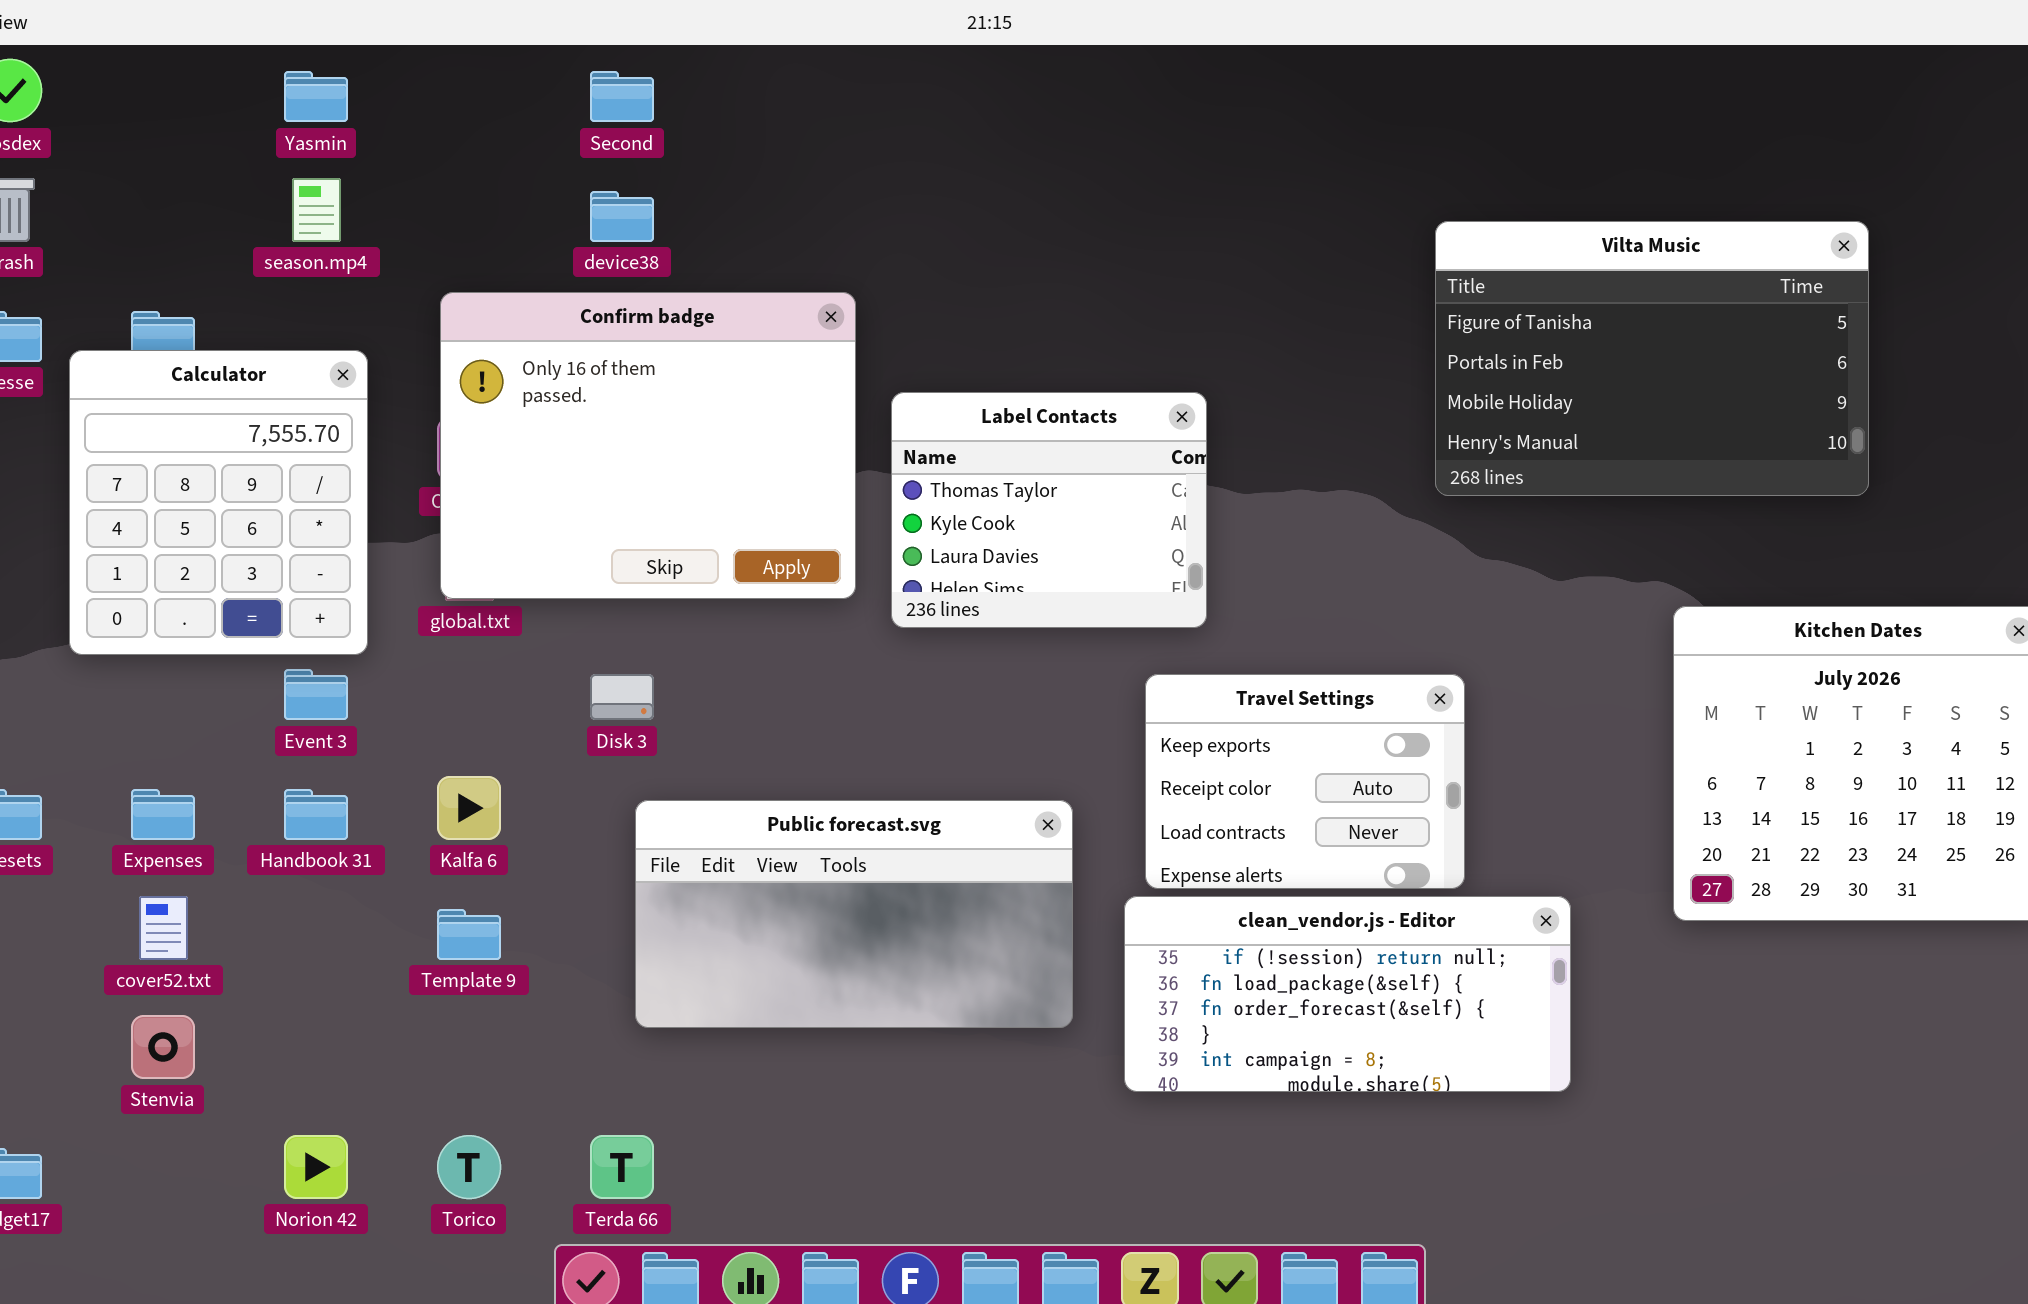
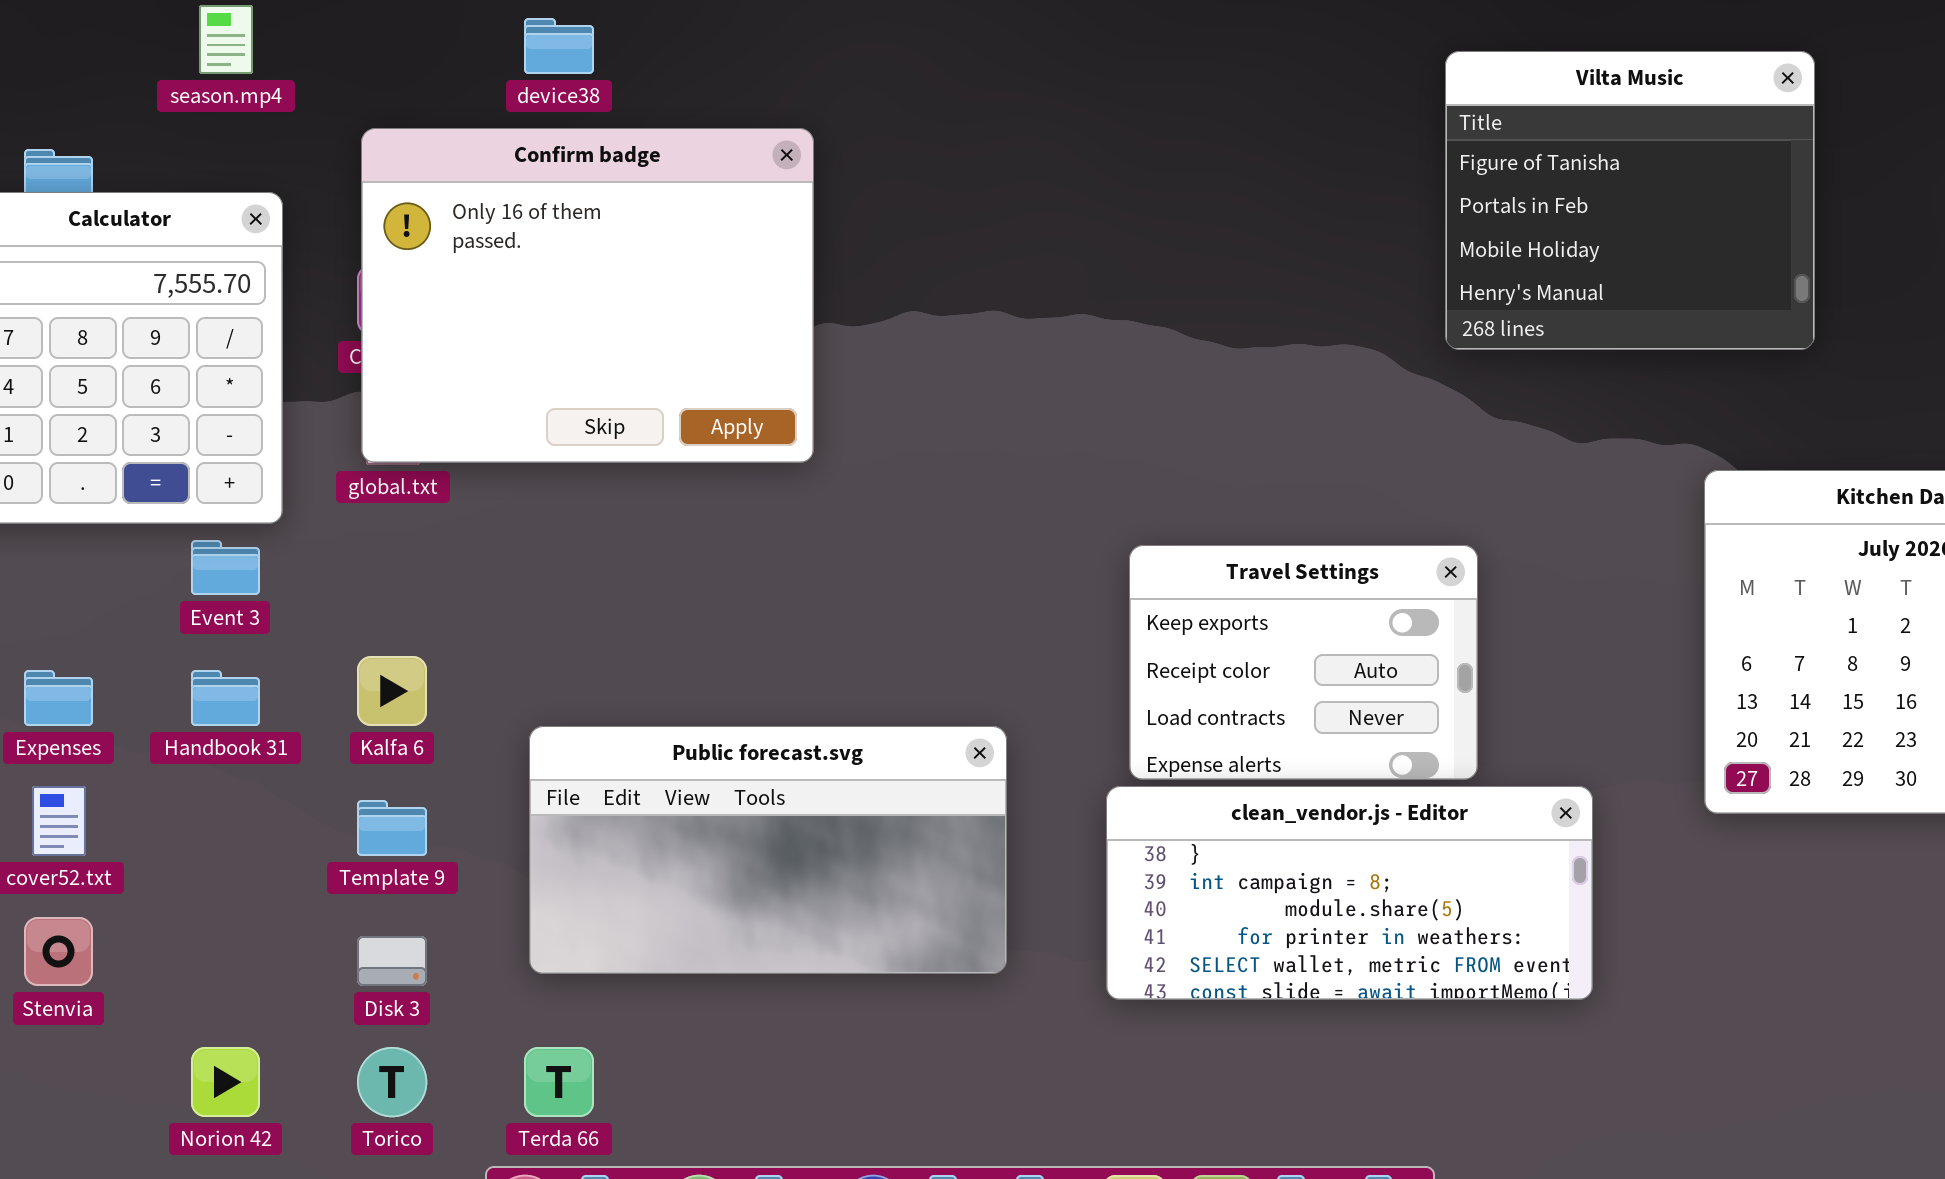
Vilta Music: [1435,221,1869,496] -> [1445,51,1815,350], resized
Label Contacts: [891,392,1207,628] -> none, closed
Disk 3: [590,674,654,720] -> [357,936,427,986], moved
Public forecast.svg: [635,800,1073,1028] -> [529,726,1007,974], moved
clean_vendor.js - Editor: [1124,896,1571,1092] -> [1106,786,1593,1000], scrolled down 3 rows

